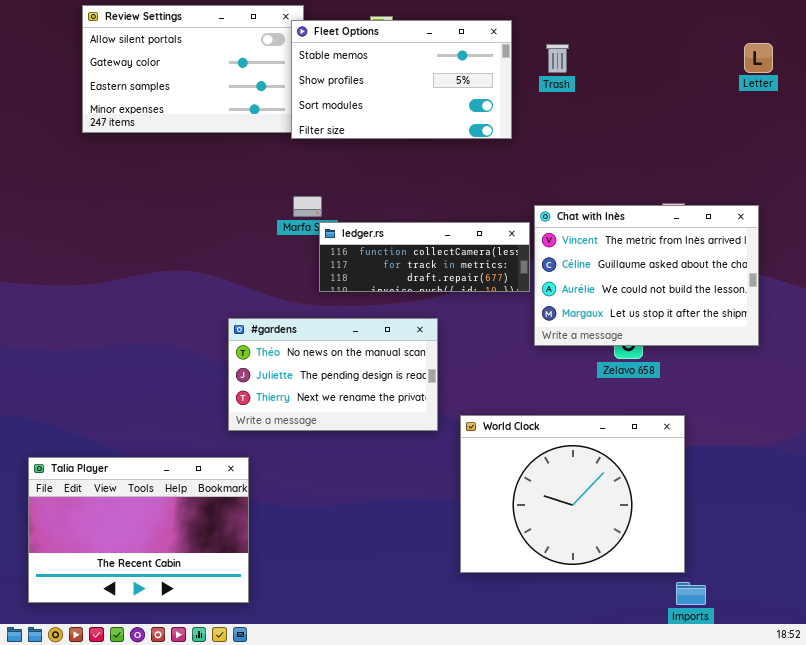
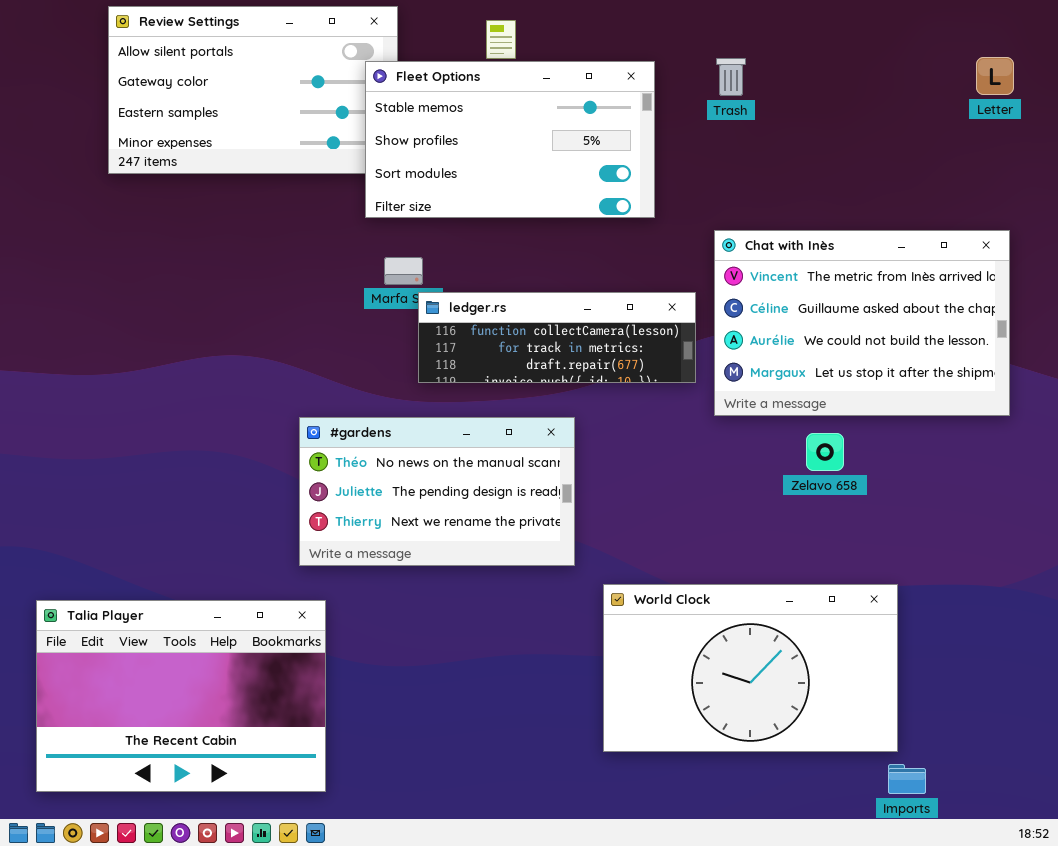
Fleet Options: [291,20,512,139] -> [365,61,655,218], moved
Chat with Inès: [534,205,759,346] -> [714,230,1010,416], moved
World Clock: [460,415,685,573] -> [603,584,898,752], resized

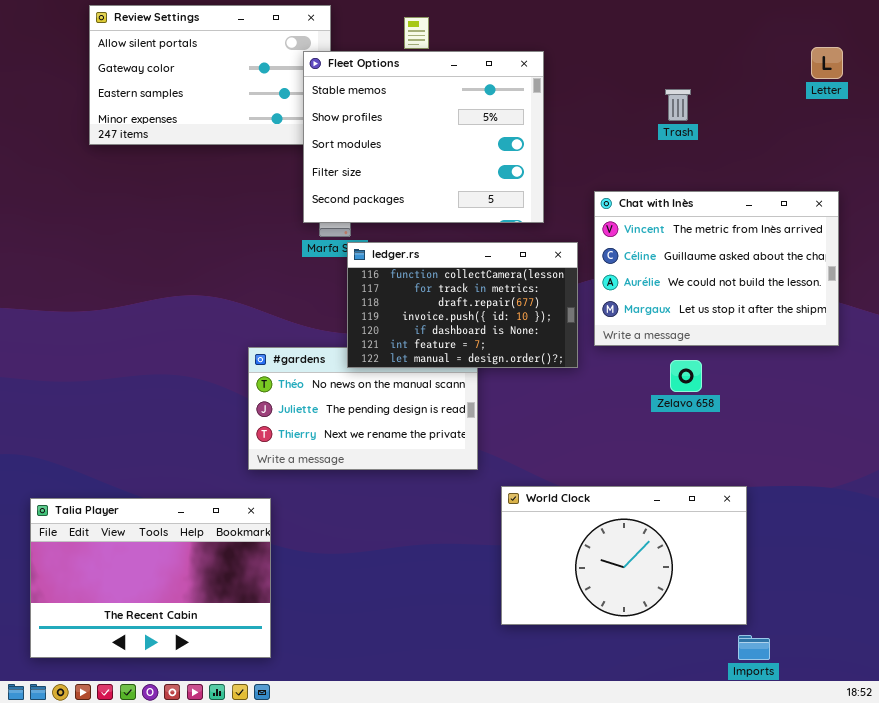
Trash: [716,58,746,96] -> [665,89,691,121], moved
Fleet Options: [365,61,655,218] -> [303,51,544,223], resized
ledger.rs: [418,292,696,383] -> [347,242,578,368], resized

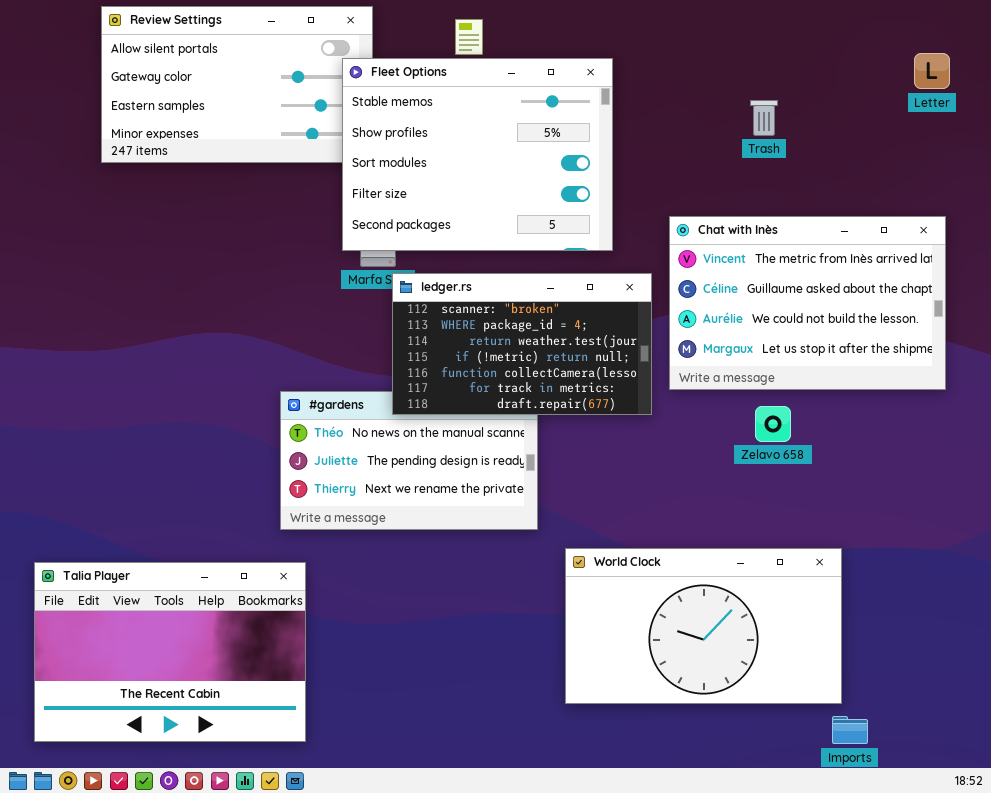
ledger.rs: [347,242,578,368] -> [392,273,652,415], scrolled up 4 rows

